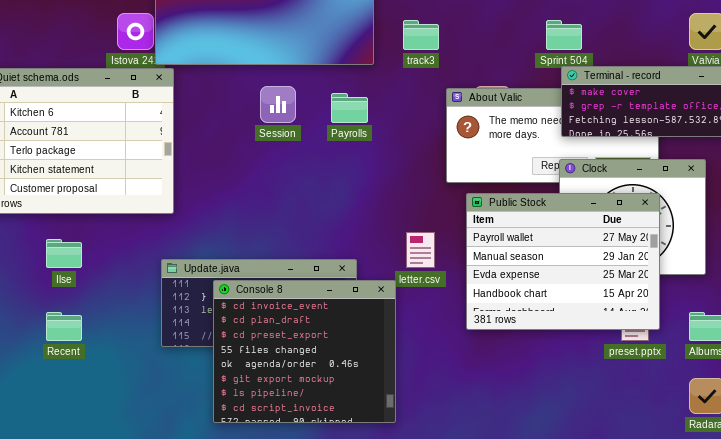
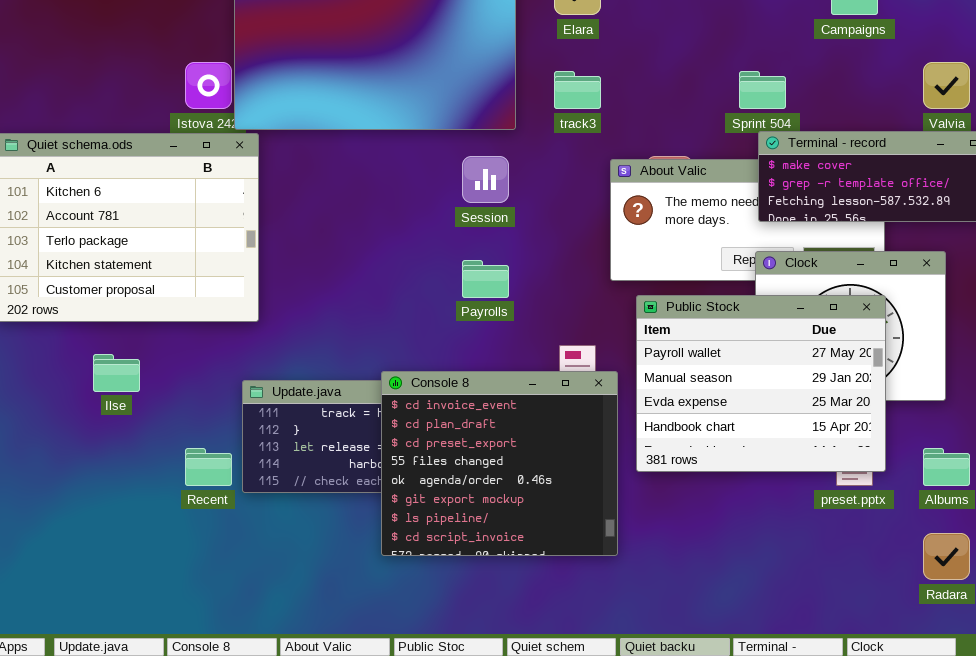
Session: [260,86,296,123] -> [462,156,509,203], moved
Payrolls: [331,93,368,123] -> [462,260,509,298], moved
Console 8: [213,280,396,423] -> [381,371,618,556], moved
Recent: [46,312,82,341] -> [185,448,232,486], moved

